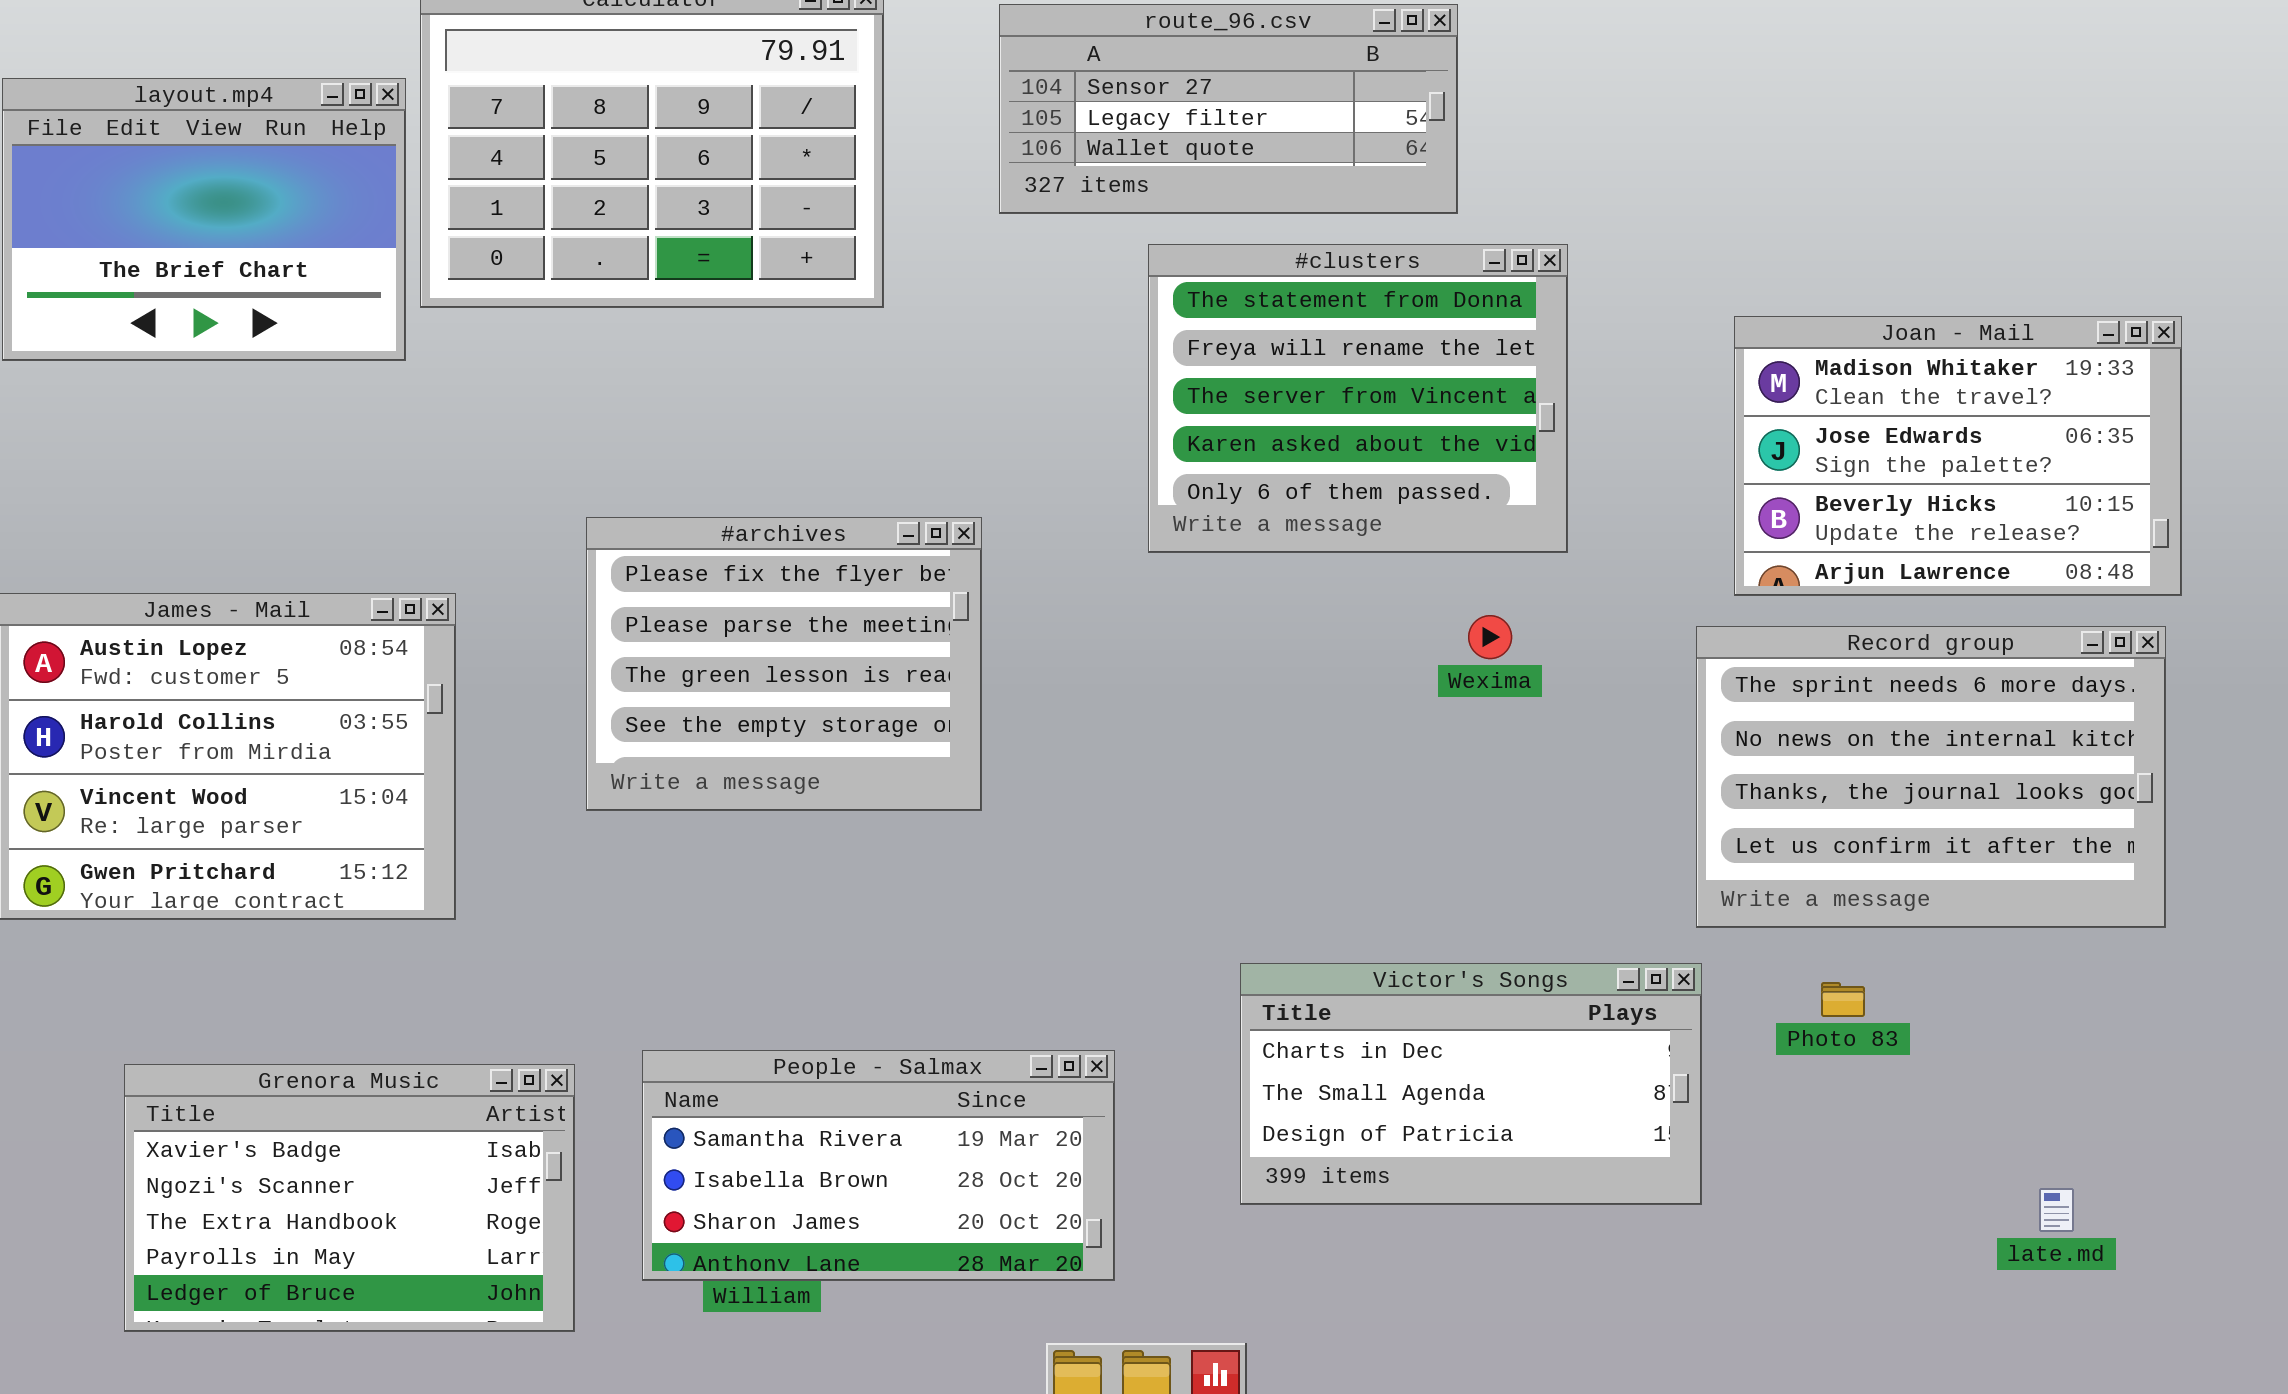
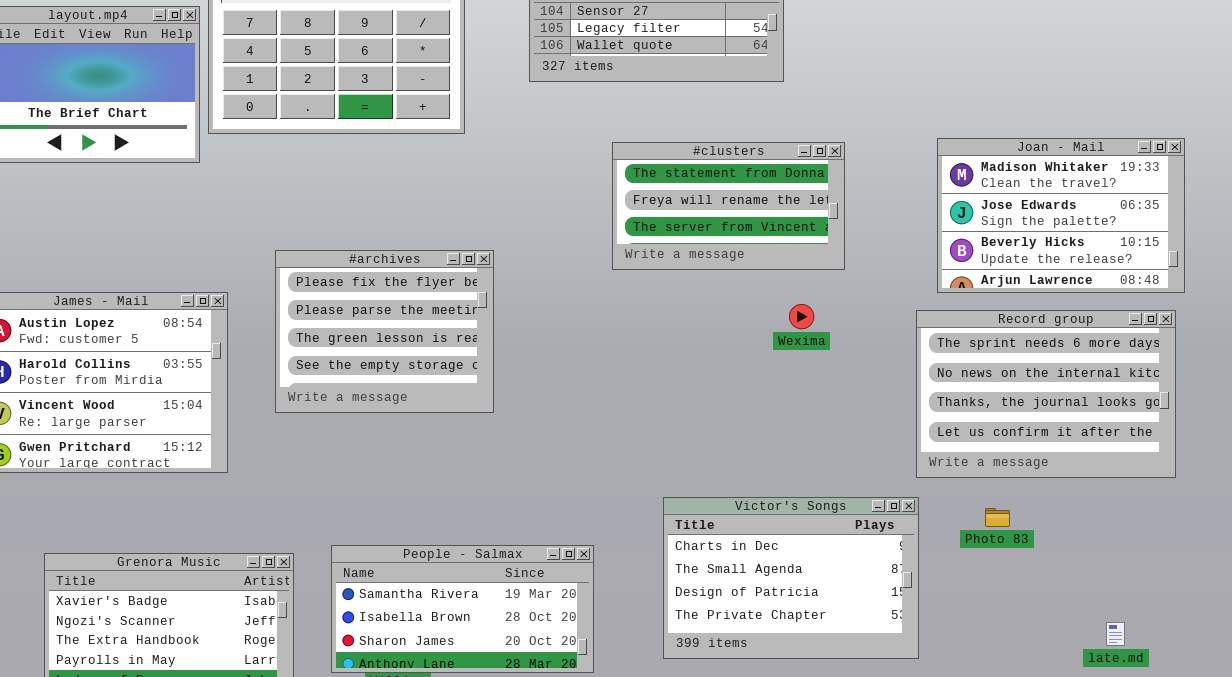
#clusters: [1148,244,1568,553] -> [612,142,845,270], resized
#archives: [586,517,982,811] -> [275,250,494,413], moved
Victor's Songs: [1240,963,1702,1205] -> [663,497,919,659], resized

